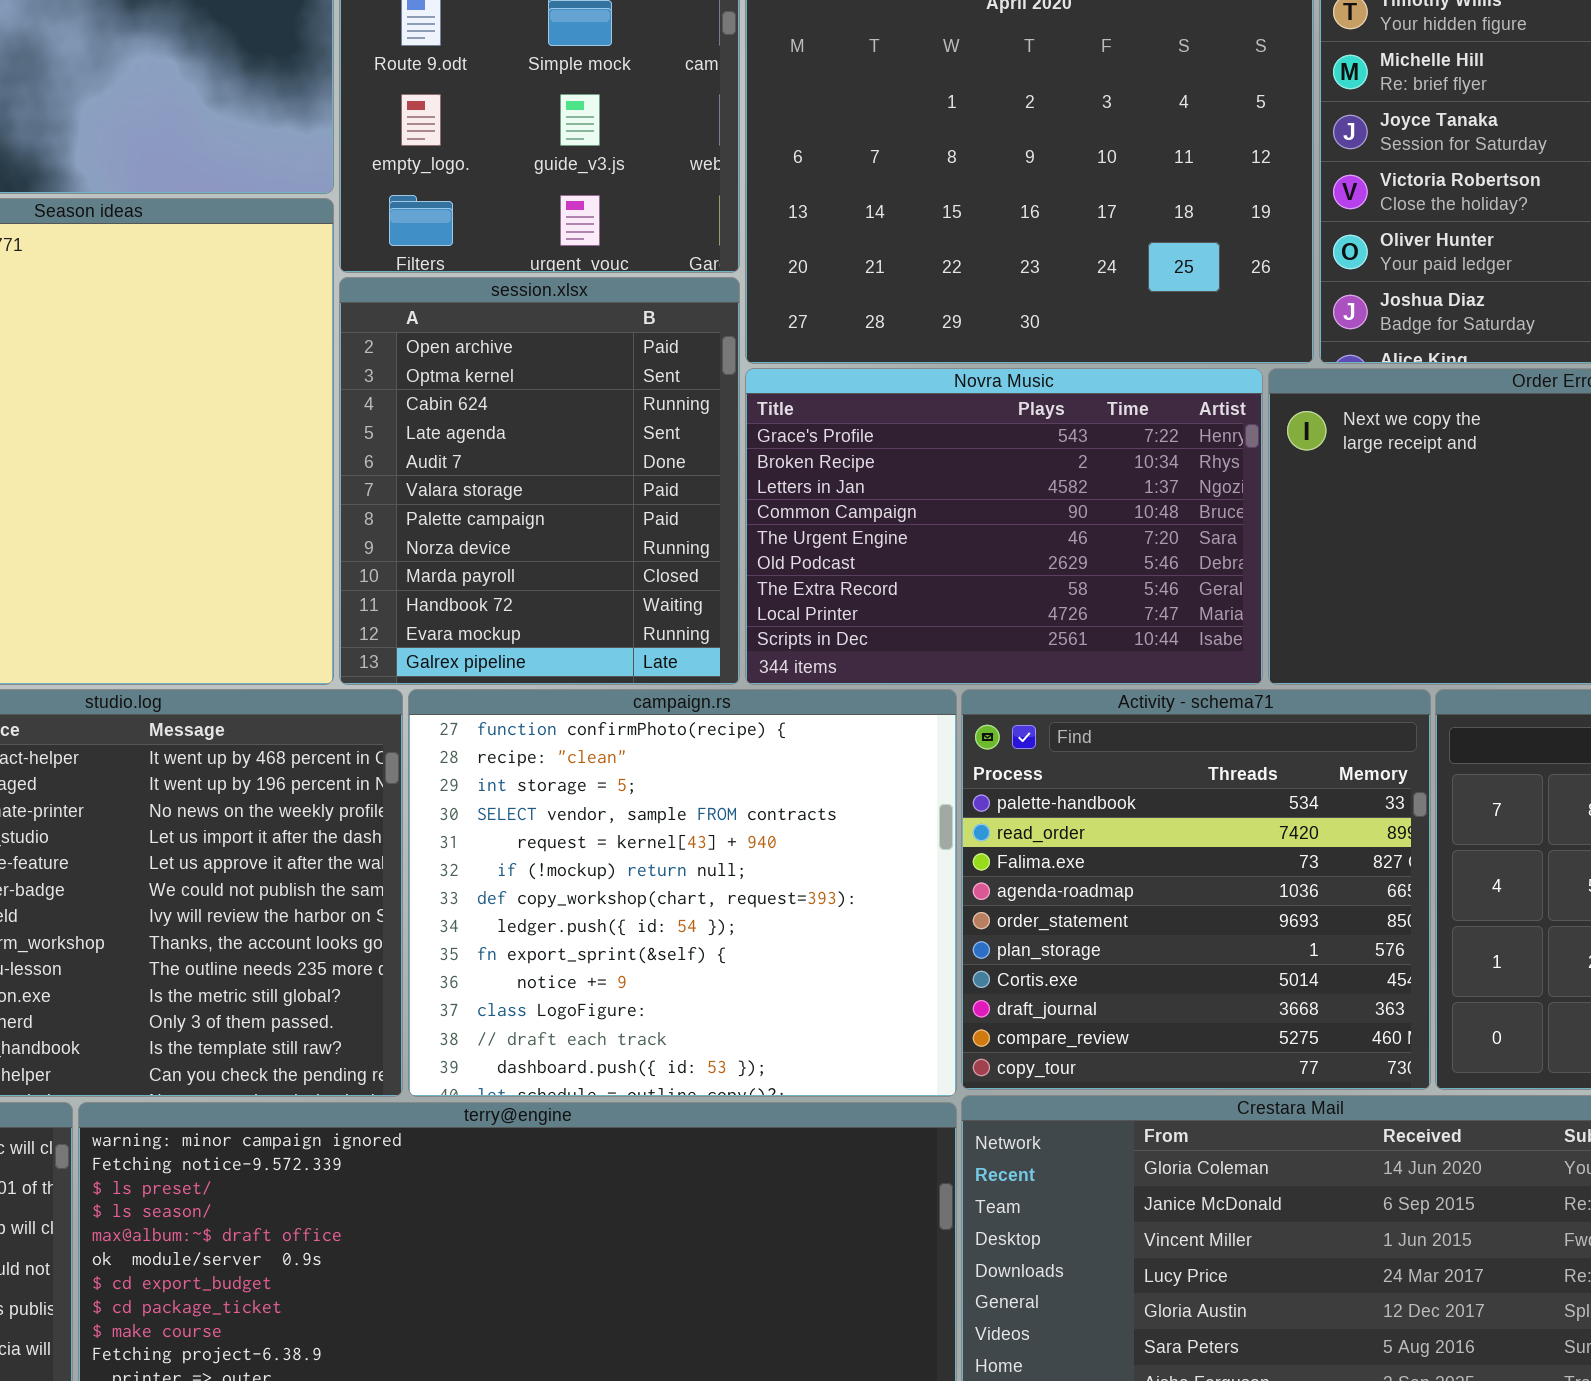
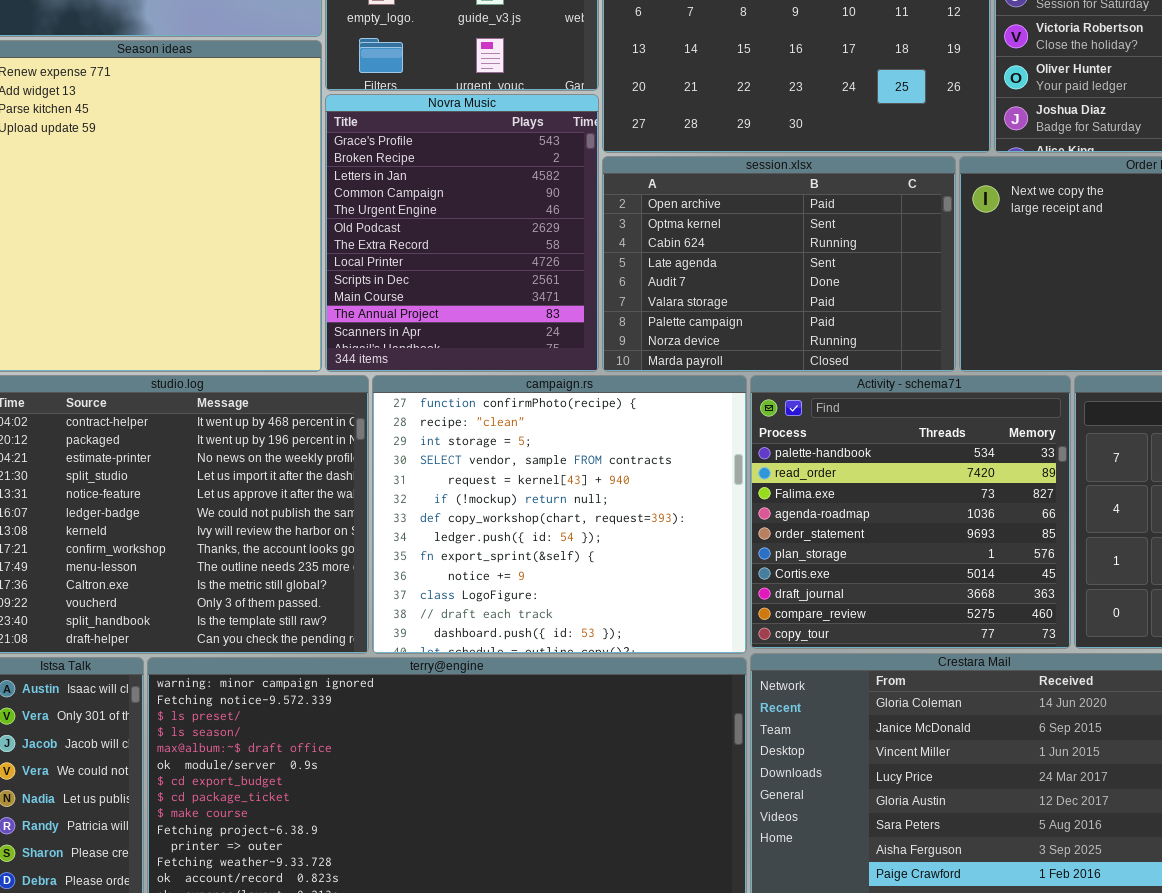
session.xlsx: [339,277,740,685] -> [602,156,956,372], moved, resized
Novra Music: [745,368,1263,685] -> [325,94,599,372], moved, resized

